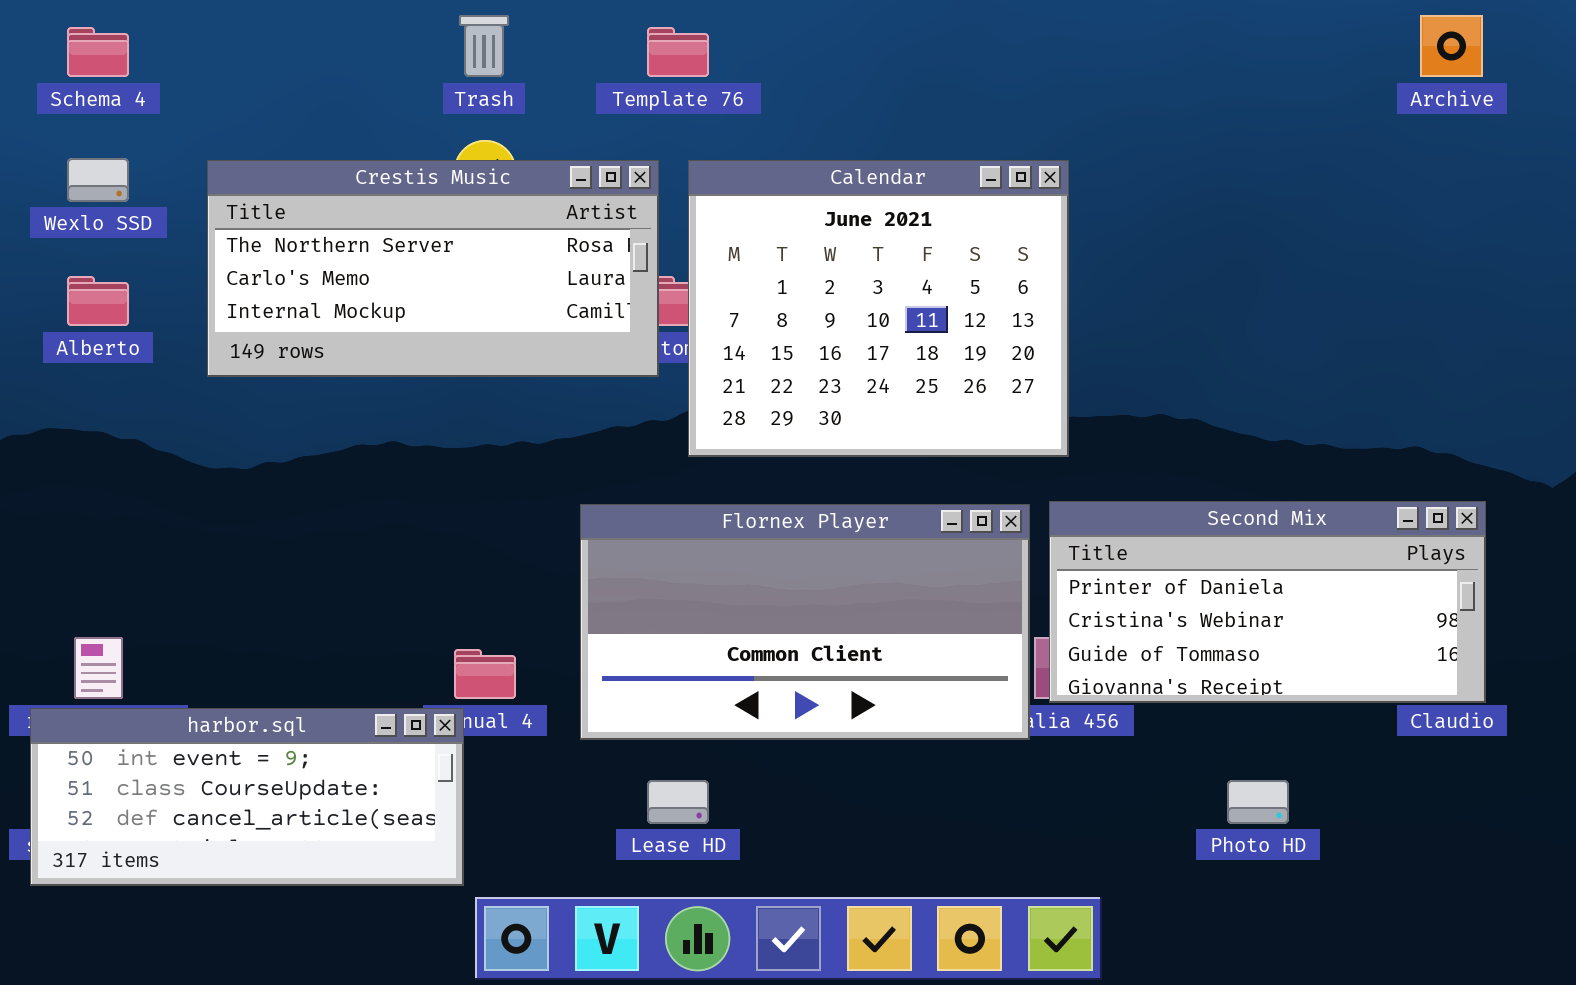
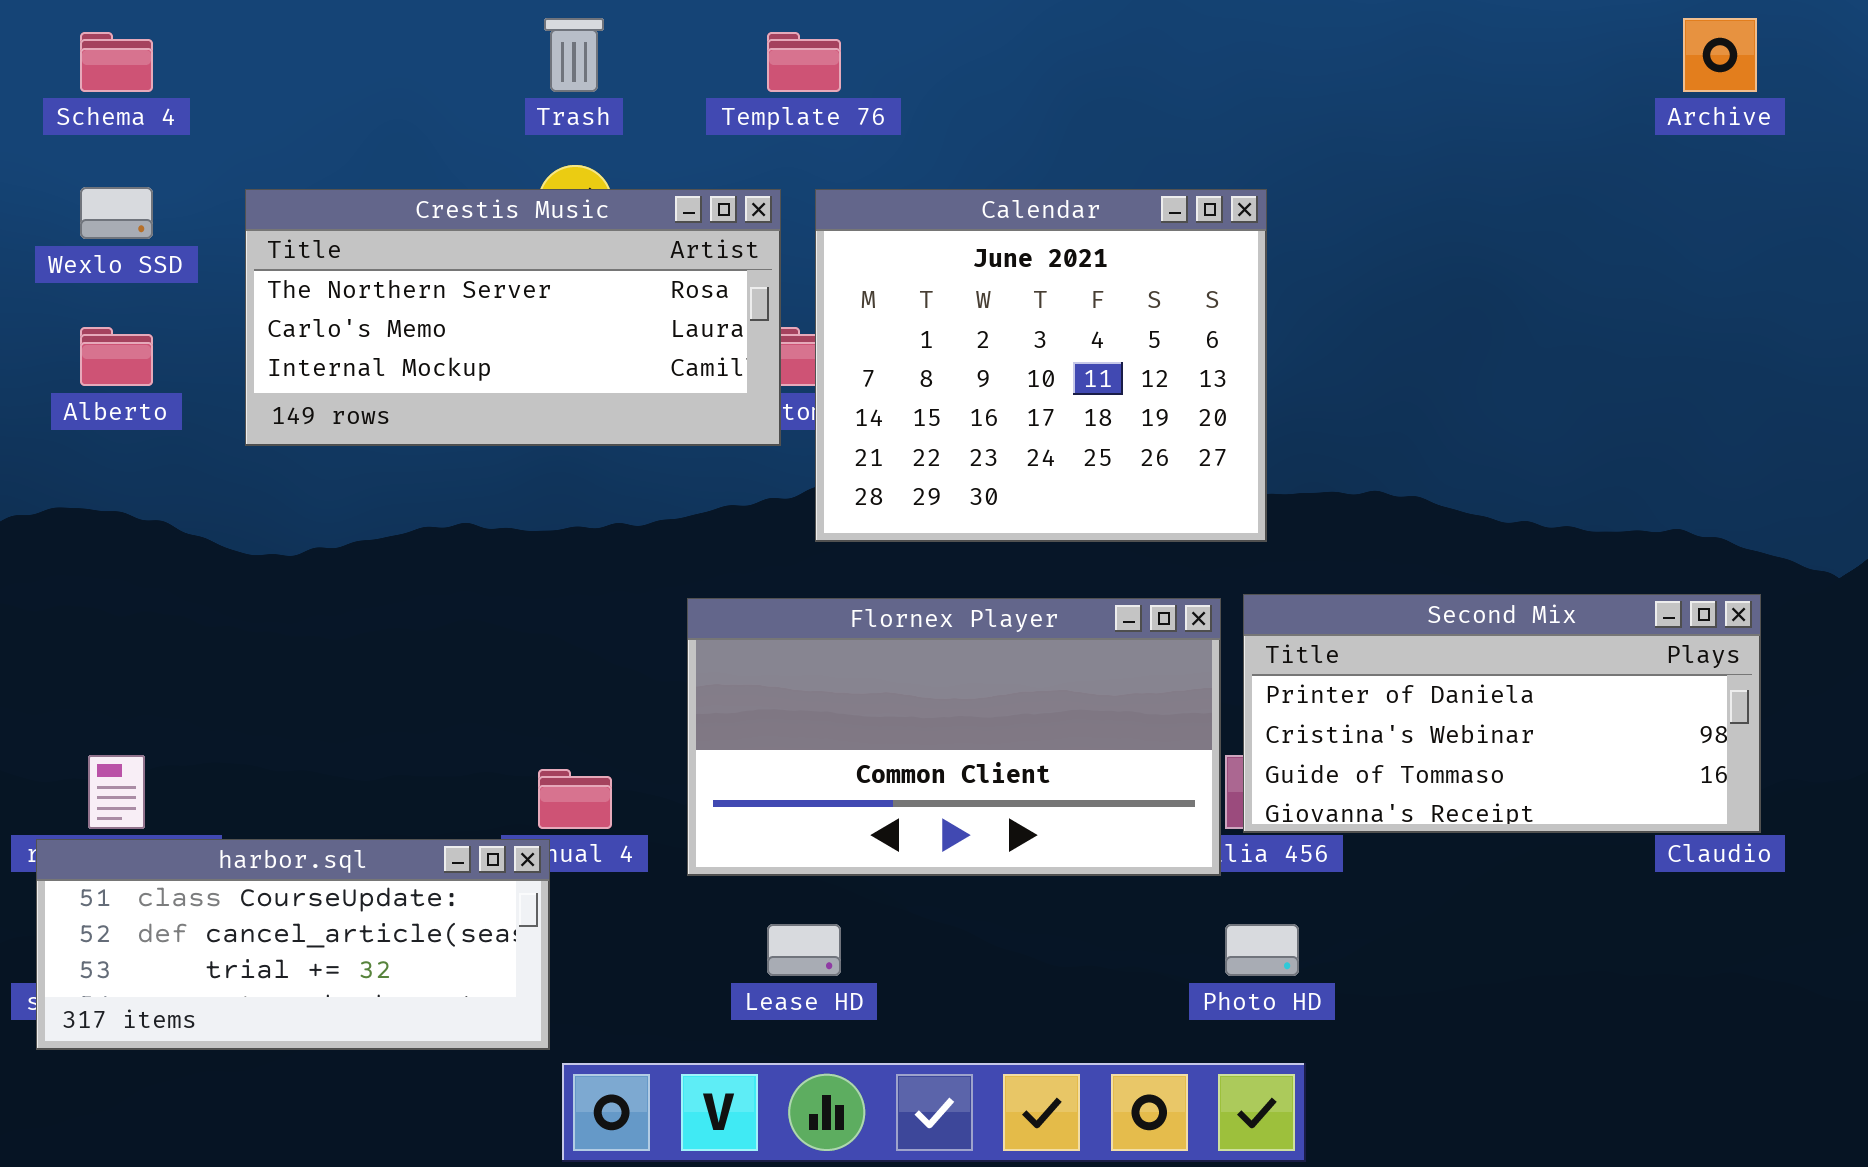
harbor.sql: [30,708,464,886] -> [36,839,550,1050], scrolled down 1 row
Photo HD: [1227,780,1289,824] -> [1225,924,1299,976], moved

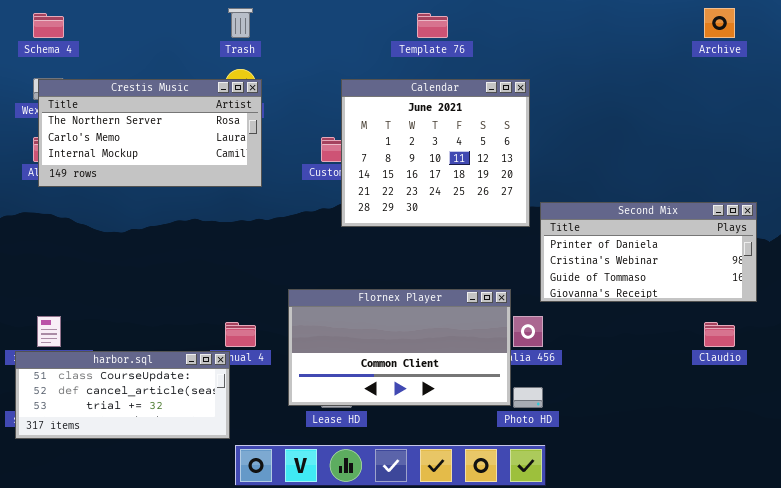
Template 76: [767,32,841,92] -> [417,13,448,38], moved
Crestis Music: [245,189,781,446] -> [38,79,262,187], moved
Second Mix: [1243,594,1761,833] -> [540,202,757,302], moved
Flornex Player: [687,598,1221,876] -> [288,289,511,406], moved

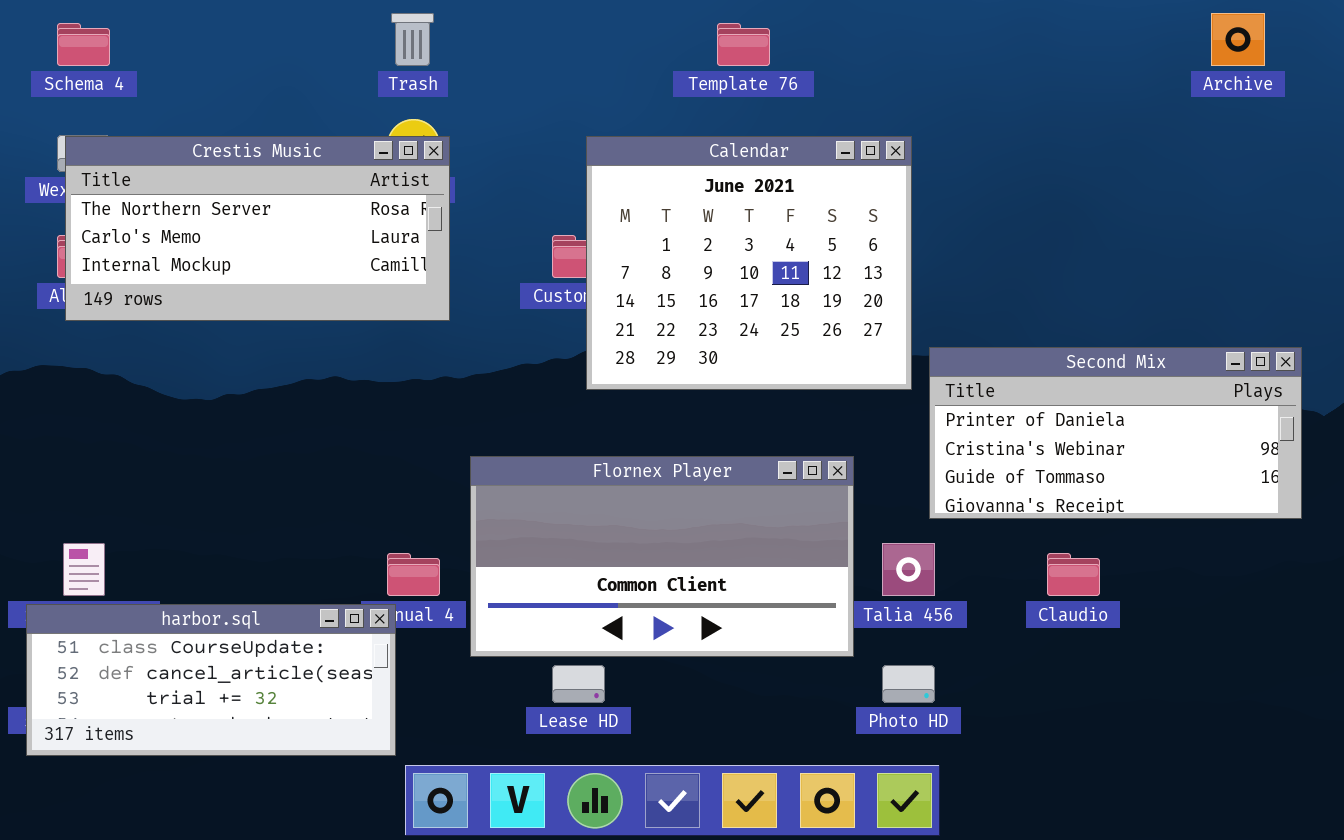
Flornex Player: [288,289,511,406] -> [470,456,854,657], moved
Claudio: [704,322,735,347] -> [1047,553,1100,596], moved

